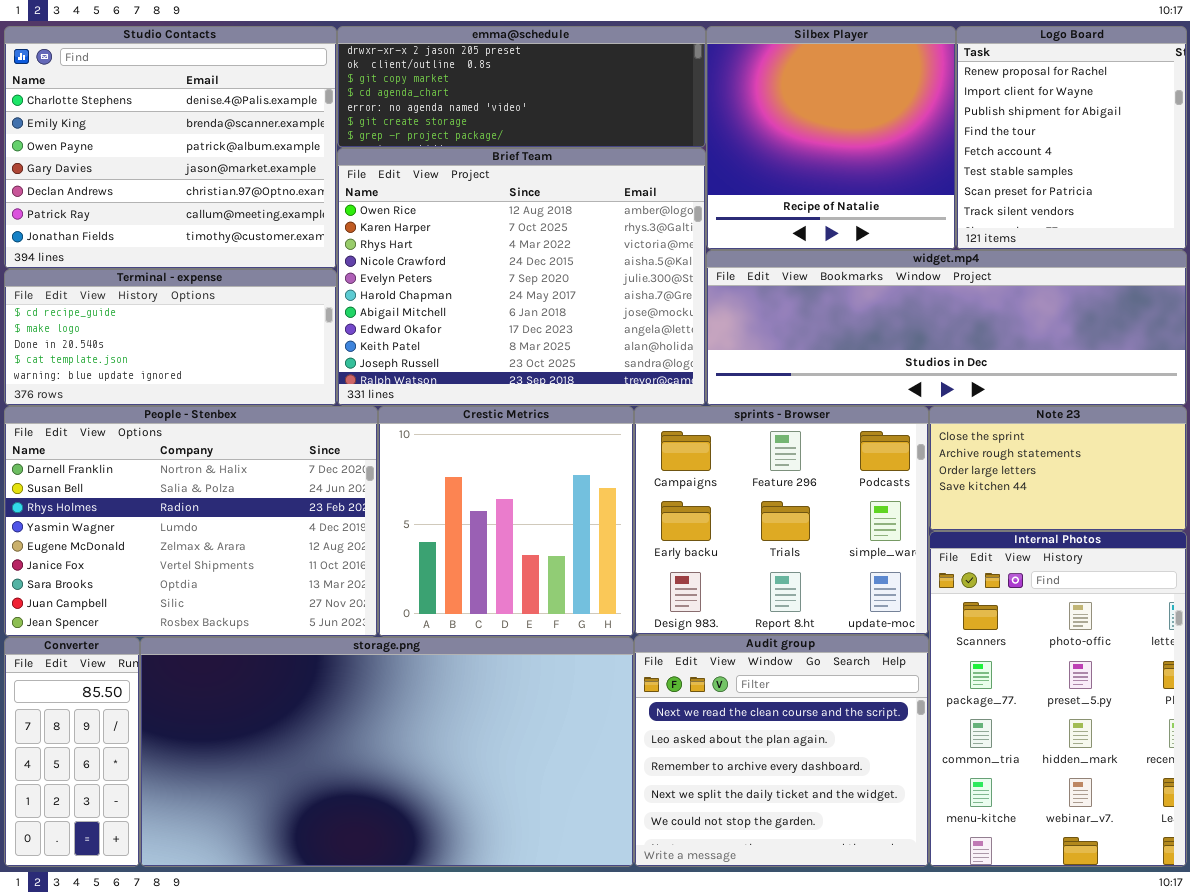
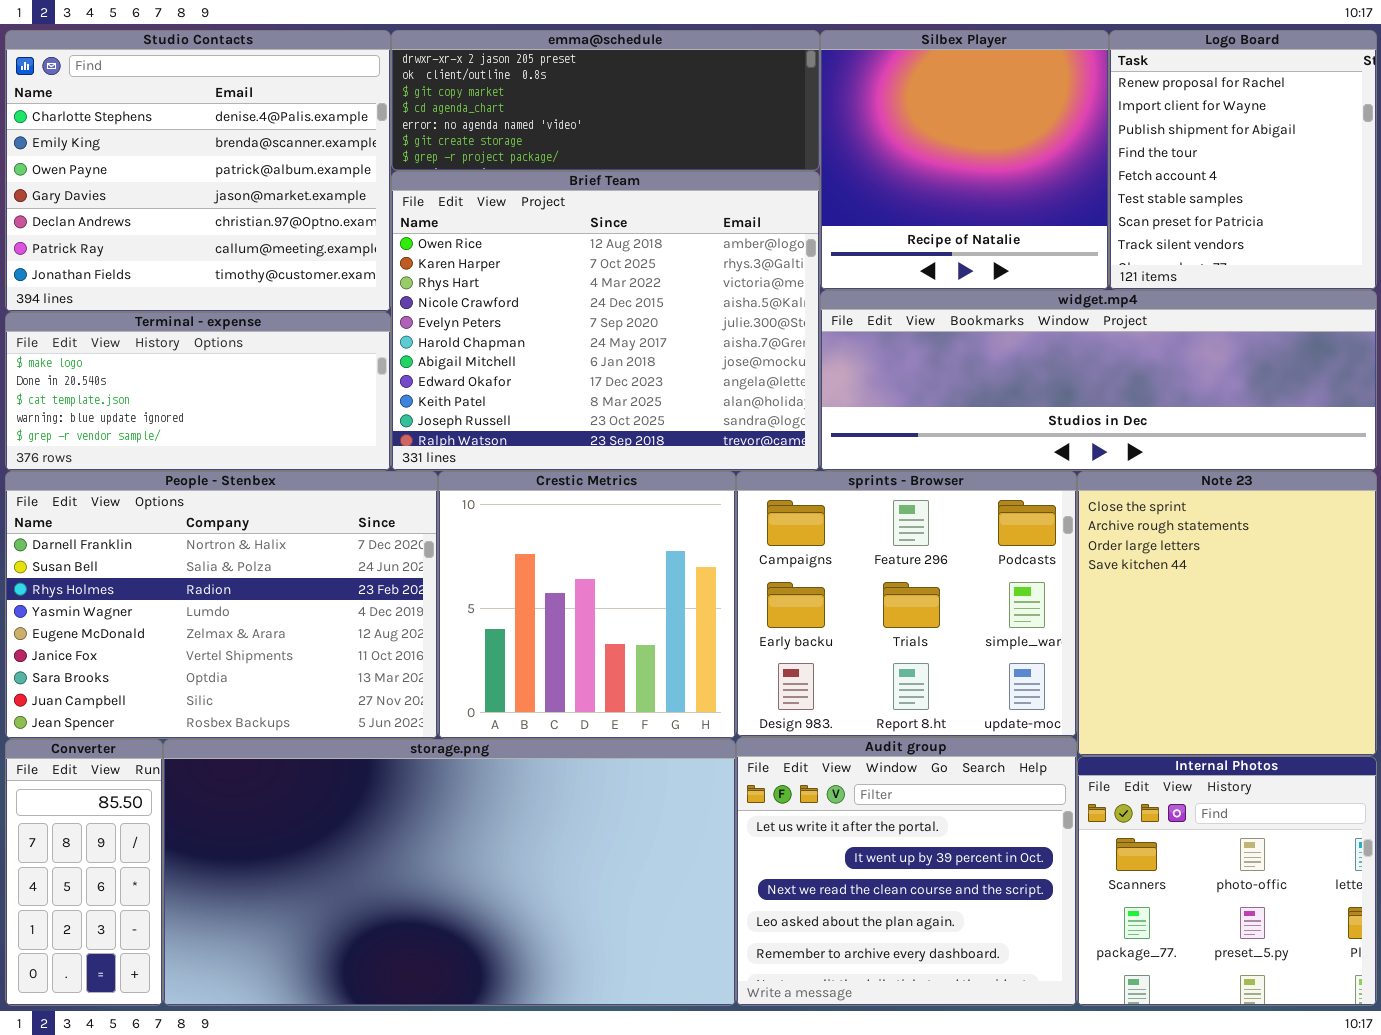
Terminal - expense: [4,269,337,406] -> [5,312,391,471], scrolled down 1 row
Note 23: [929,406,1187,531] -> [1077,471,1377,756], resized
Internal Photos: [929,531,1187,867] -> [1077,756,1377,1006], resized
Audit group: [634,635,929,867] -> [736,737,1077,1006], scrolled up 2 rows

